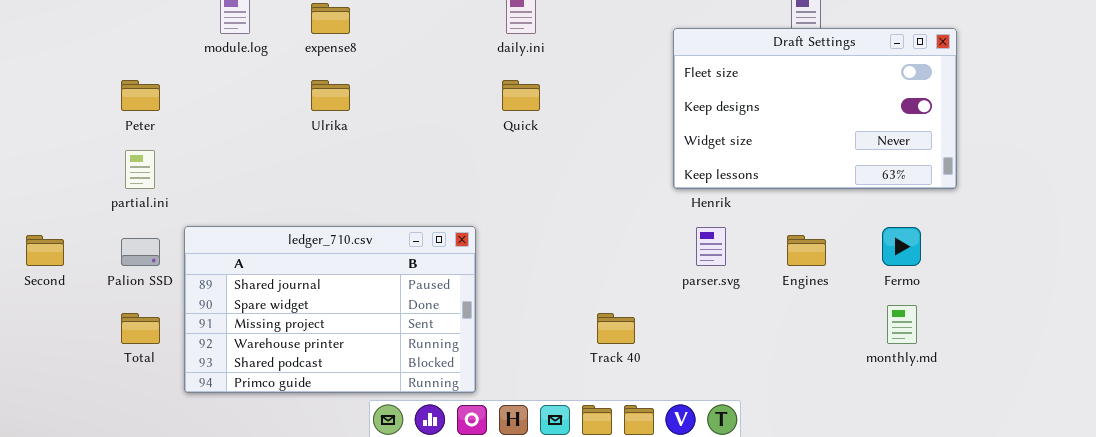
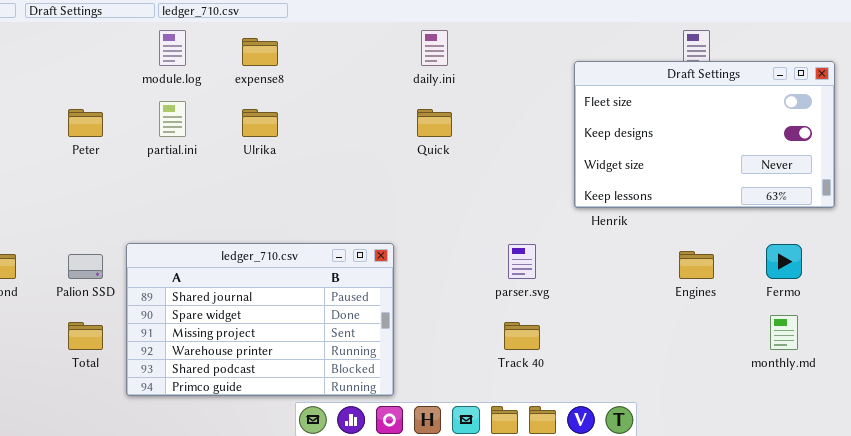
partial.ini: [125,150,155,189] -> [159,101,186,137], moved
parser.svg: [696,227,726,266] -> [508,244,536,279], moved

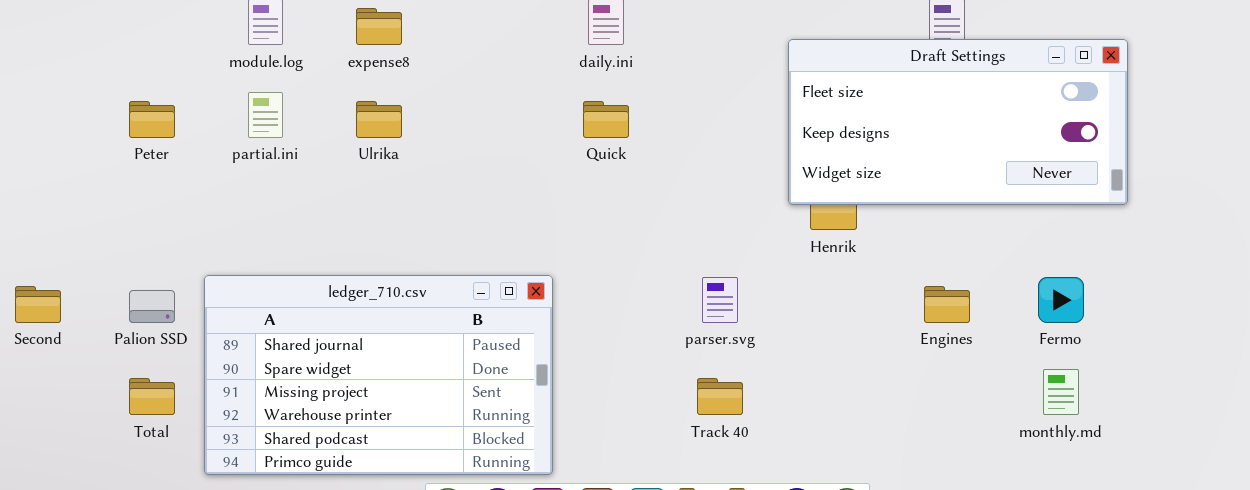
Draft Settings: [574,61,835,208] -> [788,39,1128,205], resized

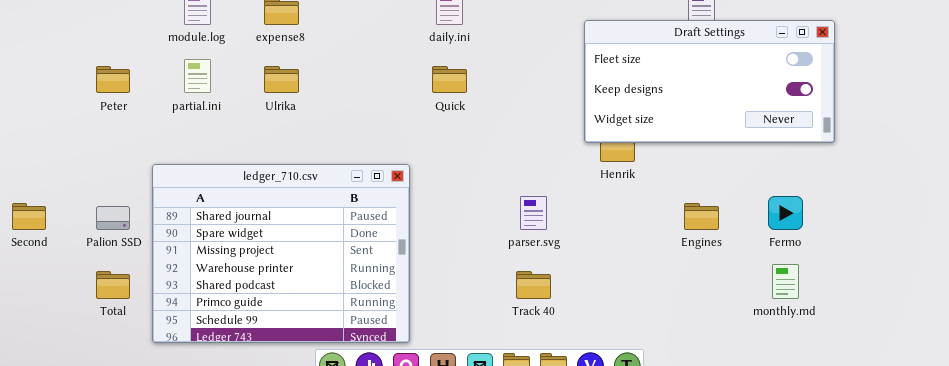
ledger_710.csv: [204,275,553,475] -> [152,164,410,343], resized

